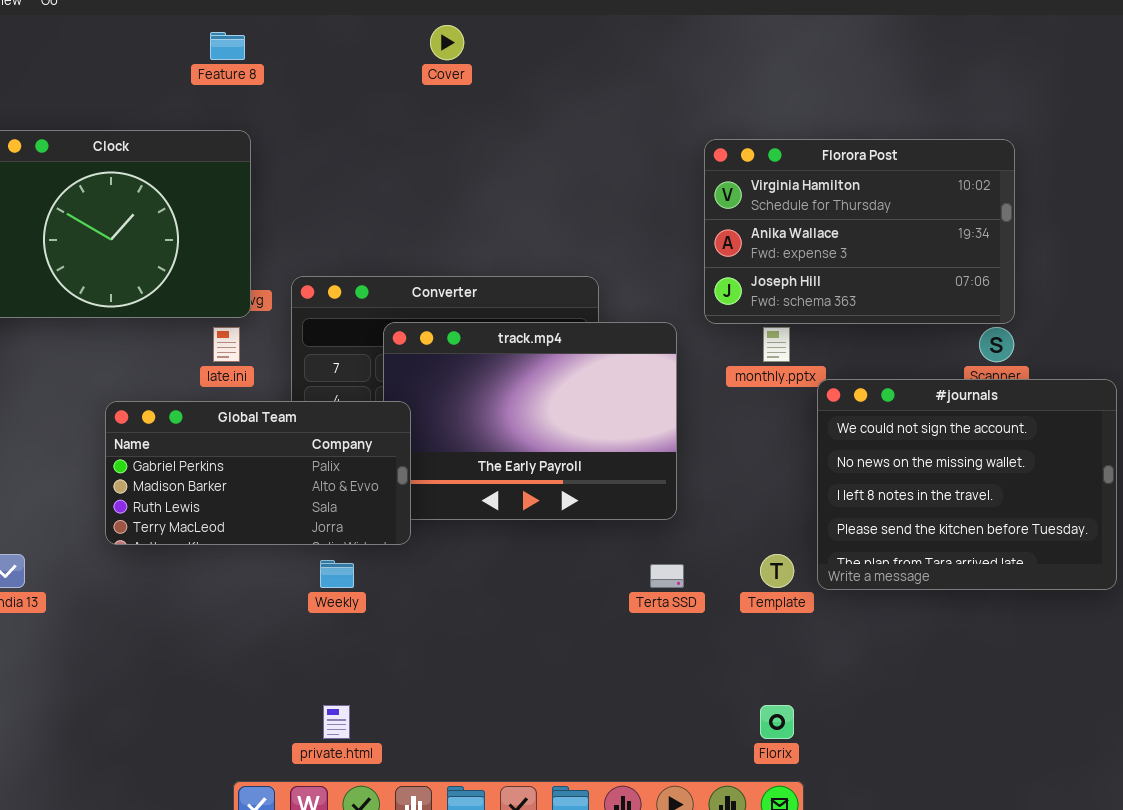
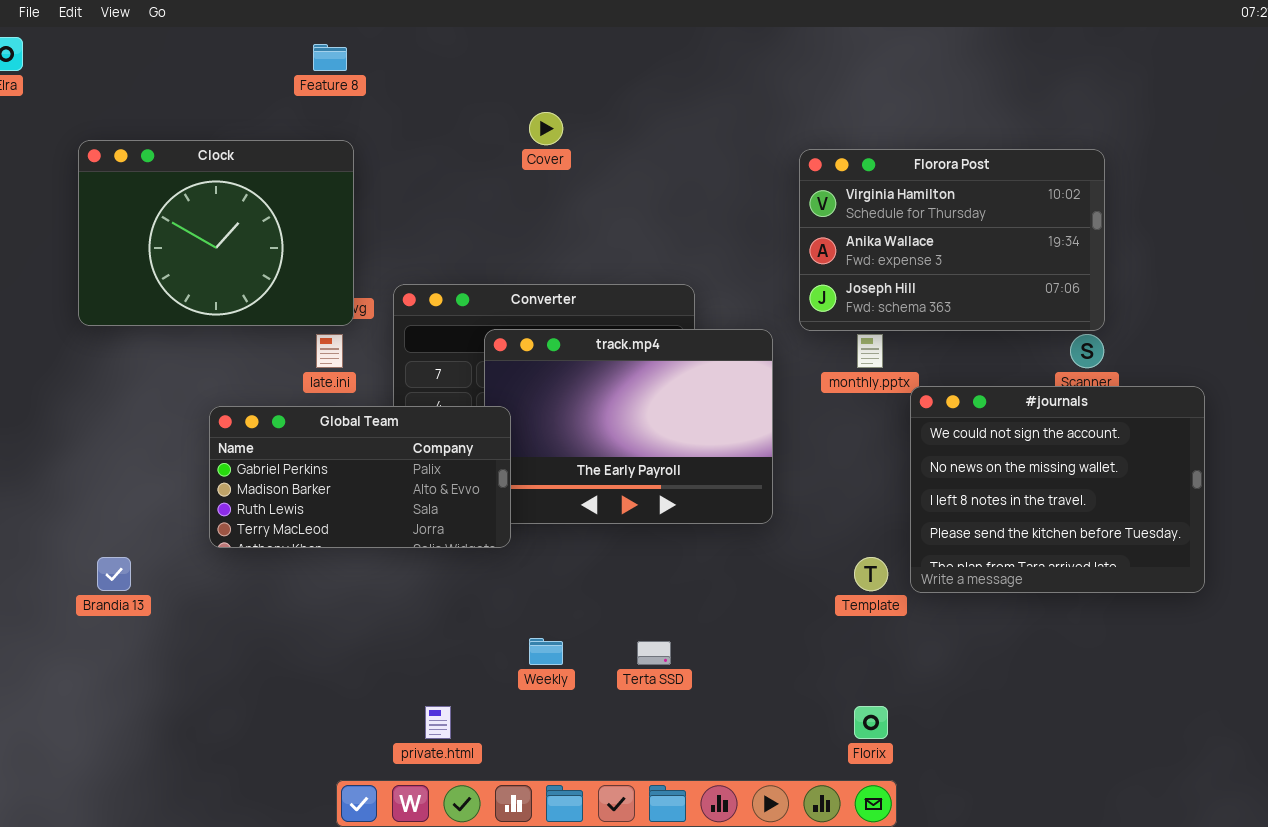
Cover: [430,25,464,60] -> [529,112,563,145], moved
Weekly: [320,560,354,588] -> [529,638,563,665], moved
Terta SSD: [650,564,684,588] -> [637,641,671,665], moved

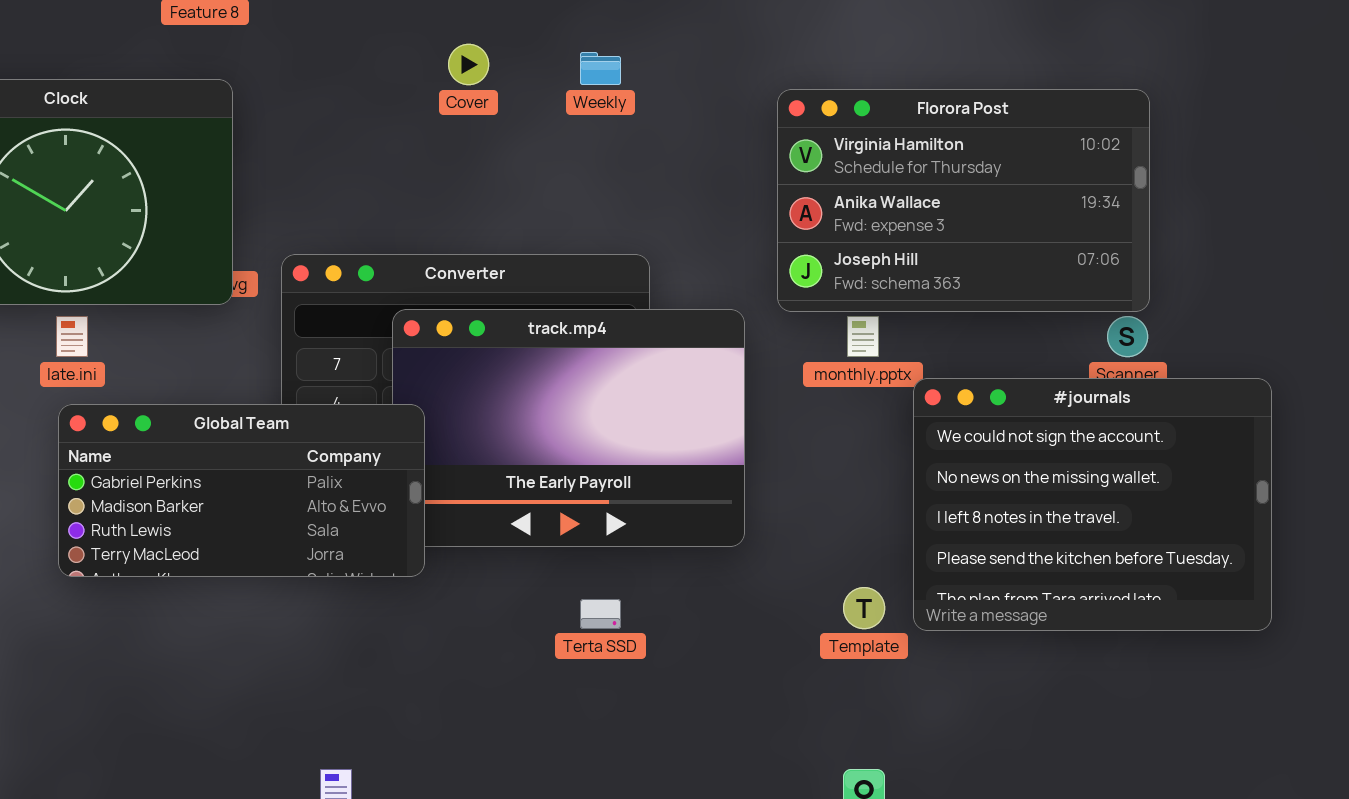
late.ini: [316,334,343,368] -> [56,316,88,357], moved
Weekly: [529,638,563,665] -> [580,52,621,85], moved
Terta SSD: [637,641,671,665] -> [580,599,621,629], moved

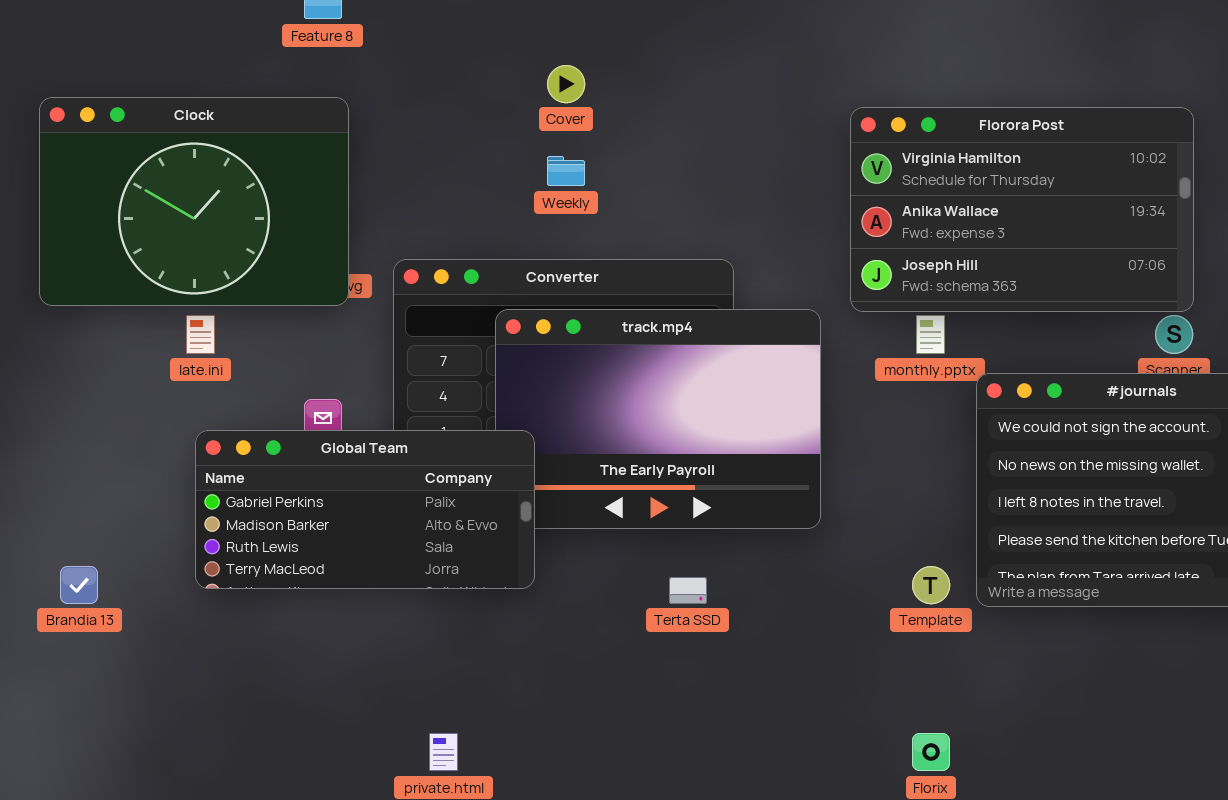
Weekly: [580,52,621,85] -> [547,156,585,186], moved
Global Team: [58,404,425,577] -> [195,430,535,589], moved

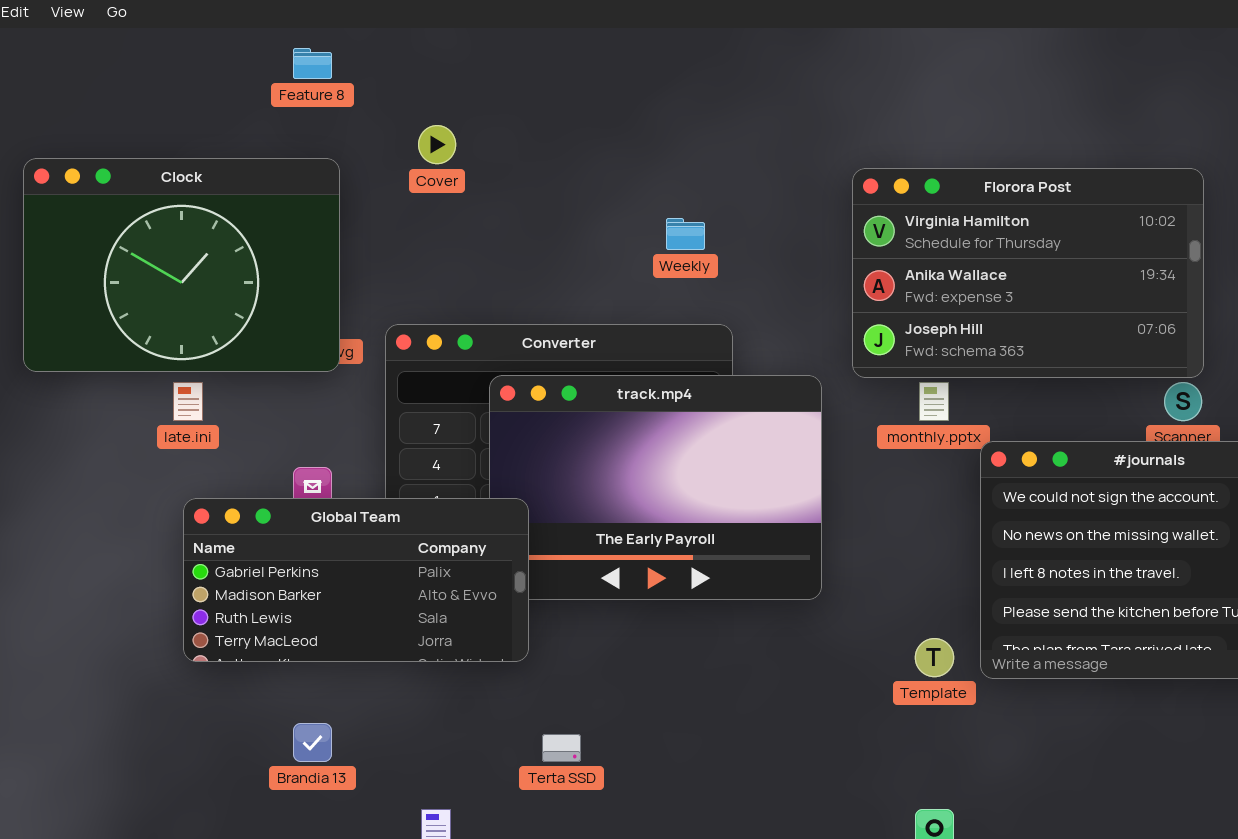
Cover: [547,65,585,103] -> [418,125,456,164], moved
Weekly: [547,156,585,186] -> [666,218,705,250], moved
Brandia 13: [60,566,98,604] -> [293,723,332,762], moved
Terta SSD: [669,577,707,604] -> [542,734,581,762], moved

